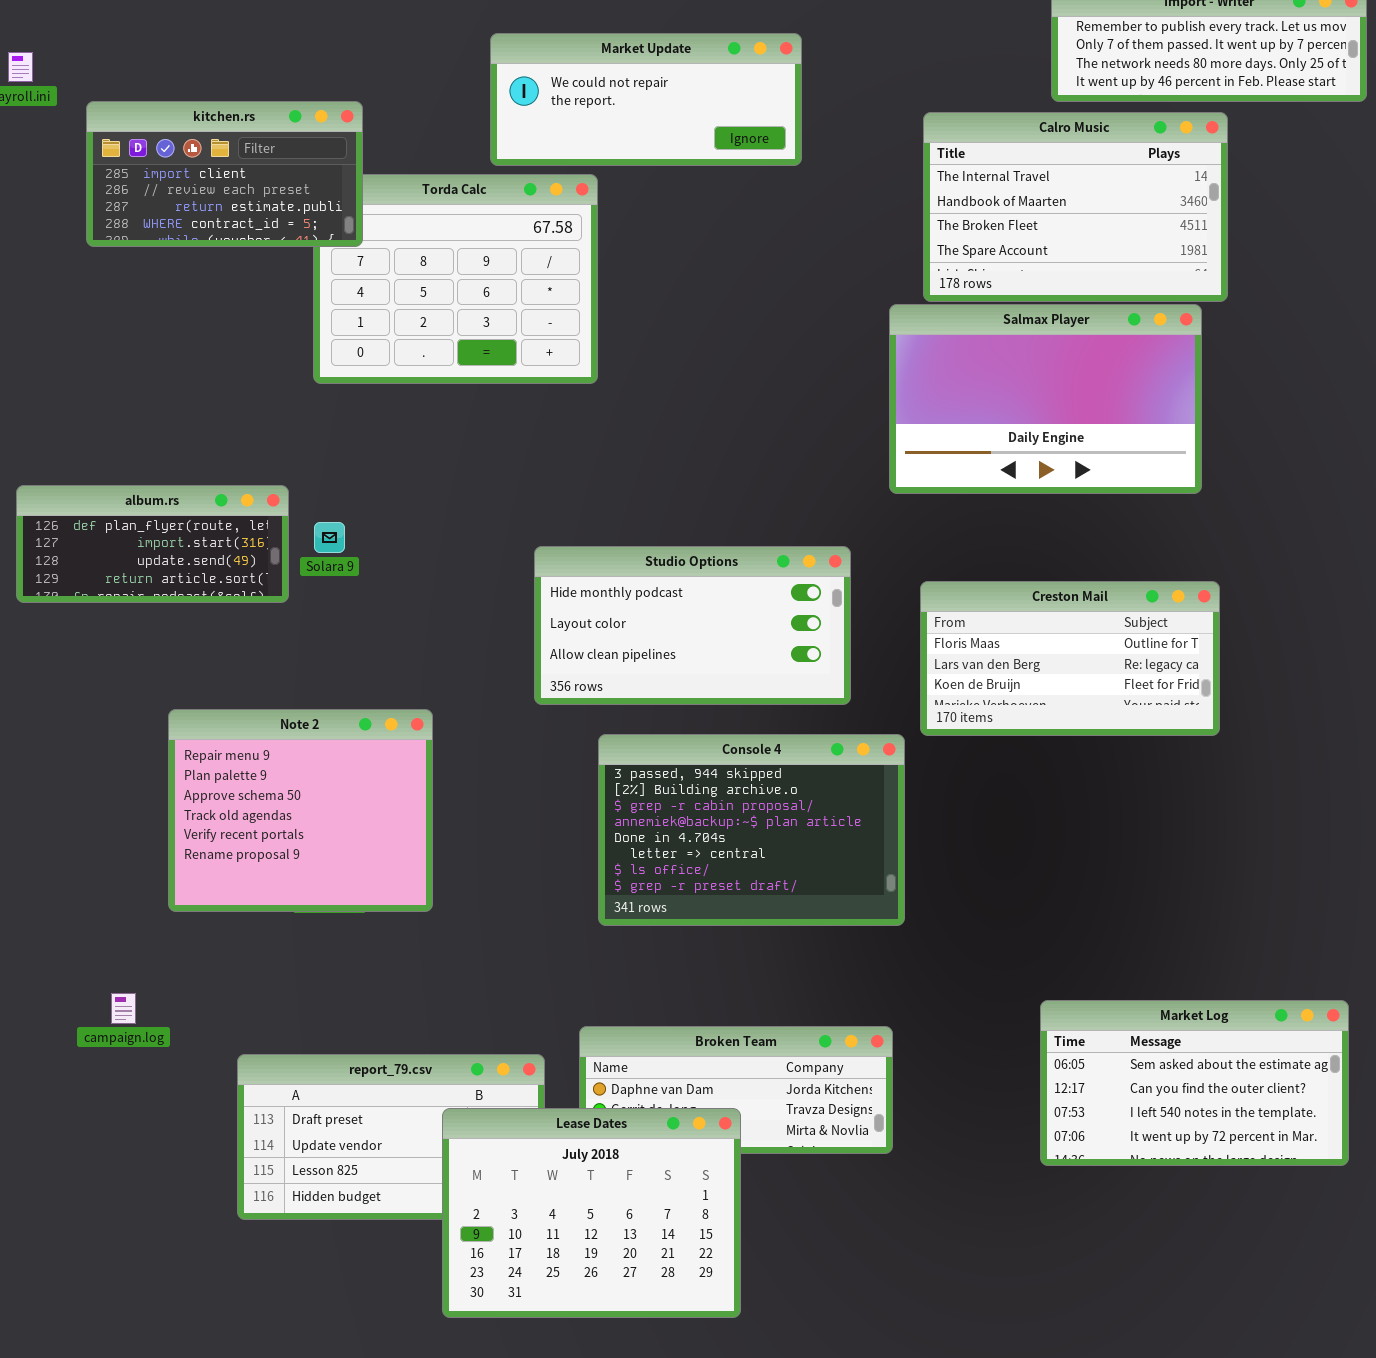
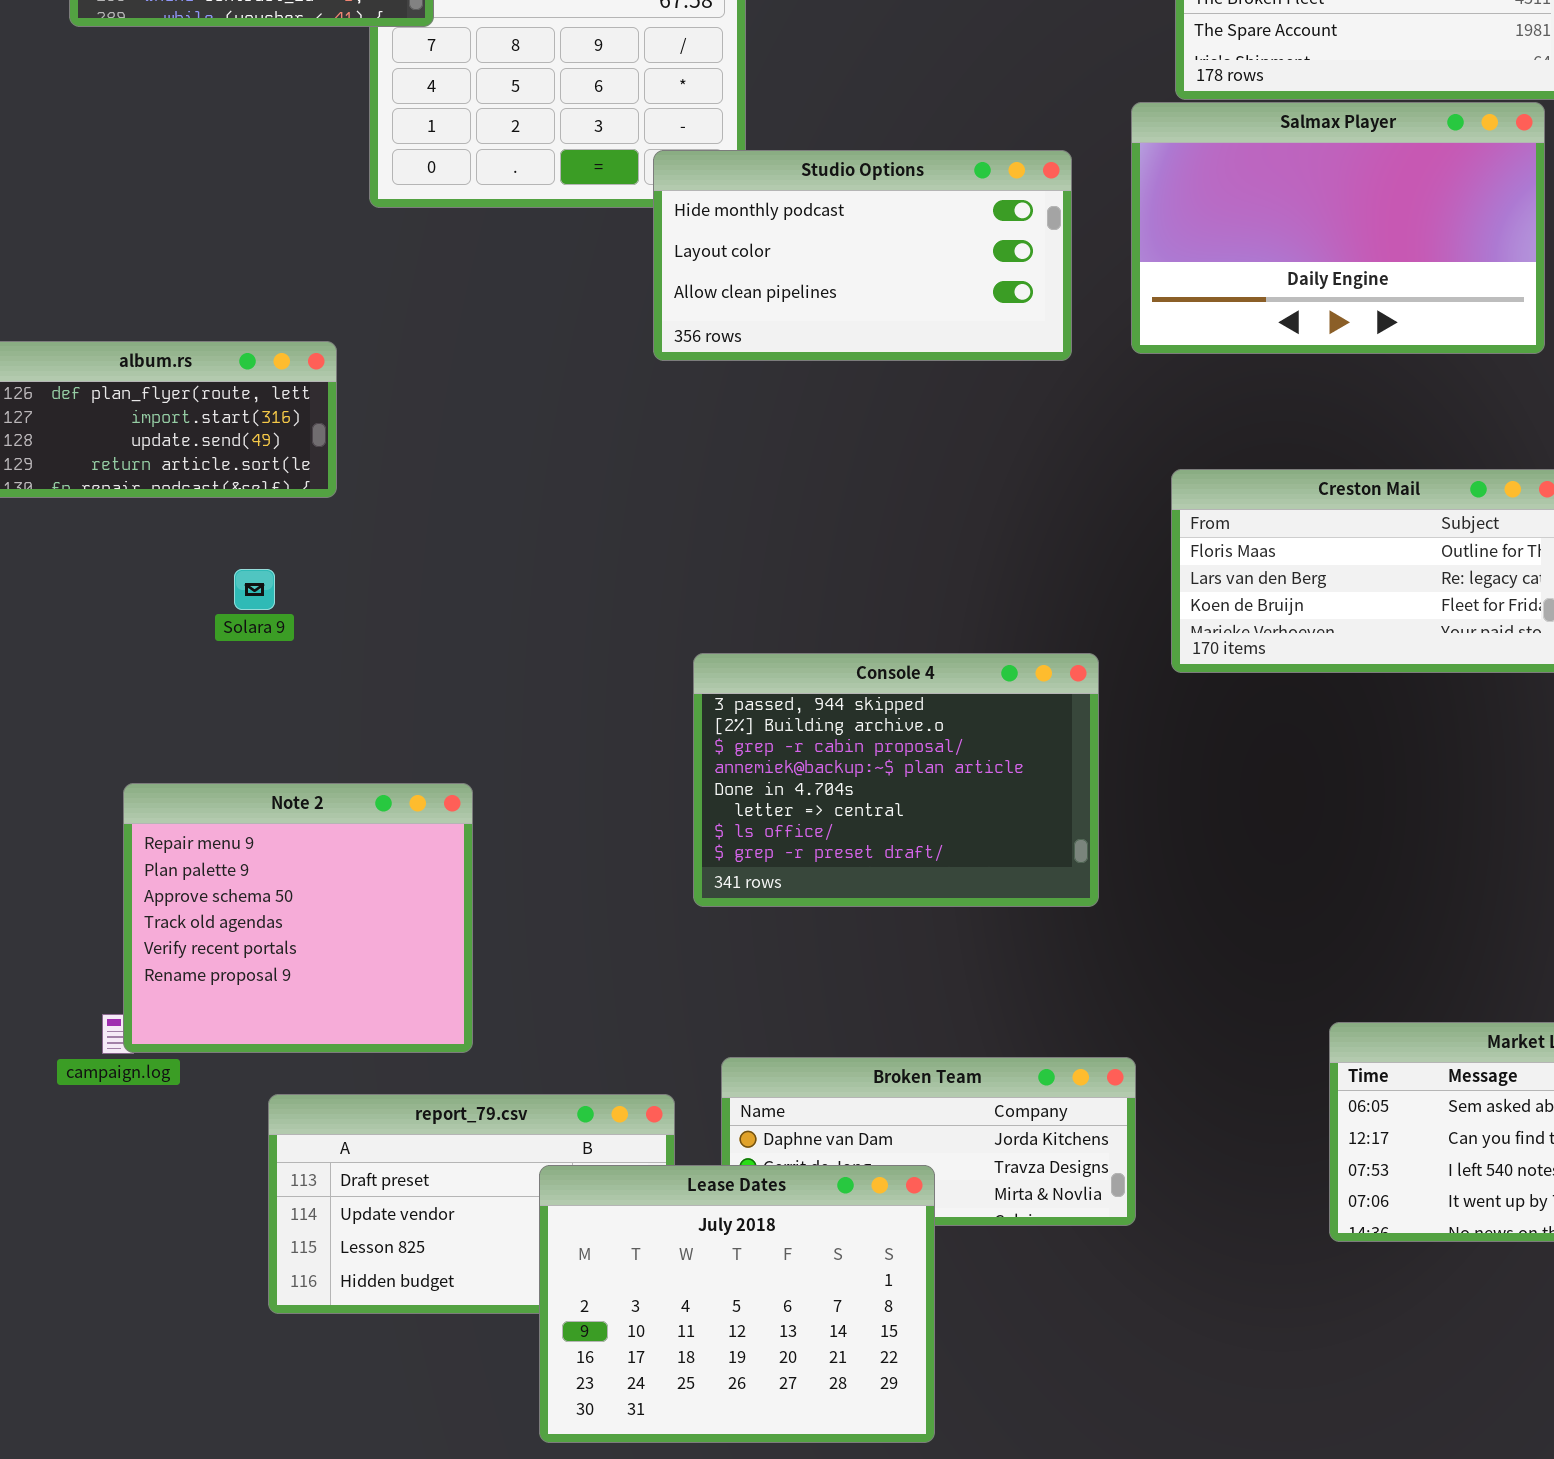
Solara 9: [314,522,345,553] -> [234,569,275,610], moved
Studio Options: [534,546,851,705] -> [653,150,1072,361], moved
Note 2: [168,709,433,912] -> [123,783,473,1053], moved
Console 4: [598,734,905,926] -> [693,653,1099,907], moved

